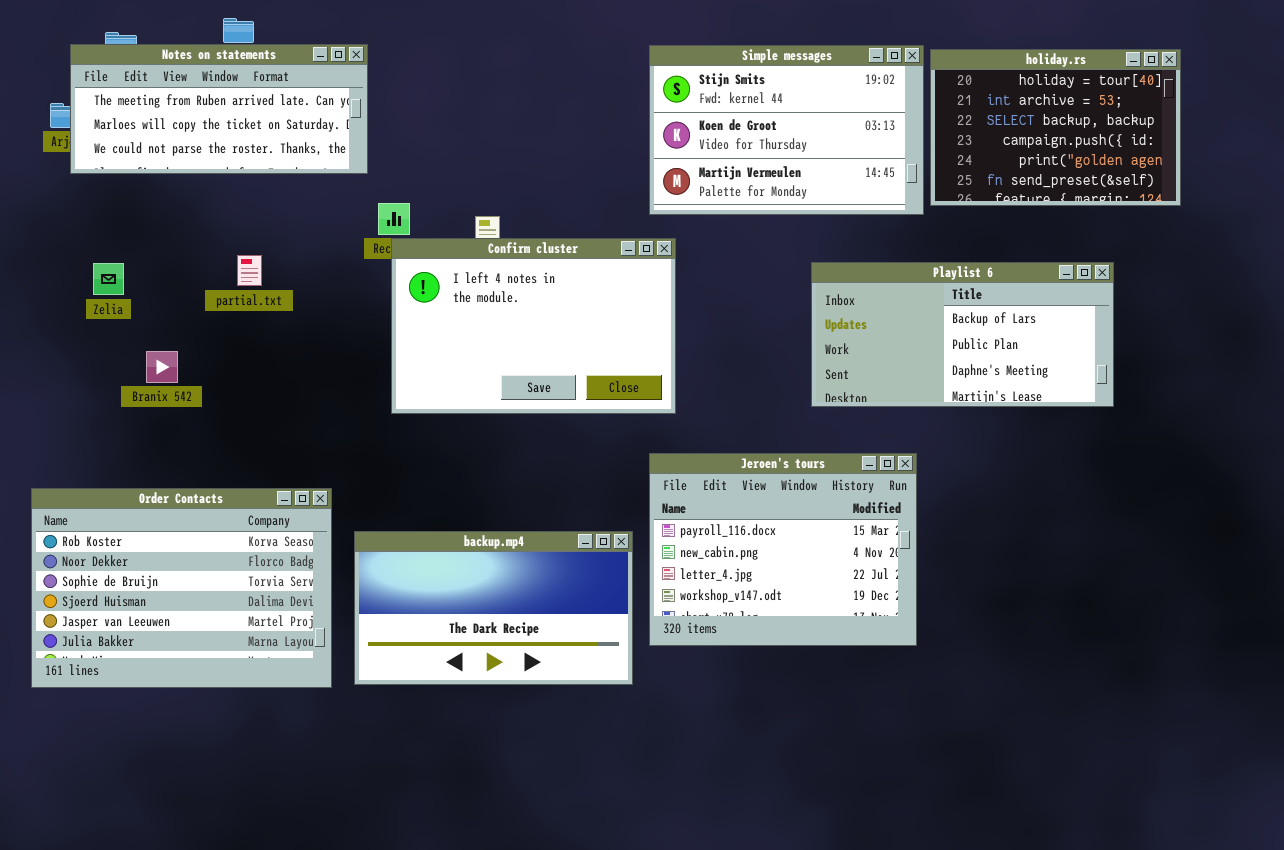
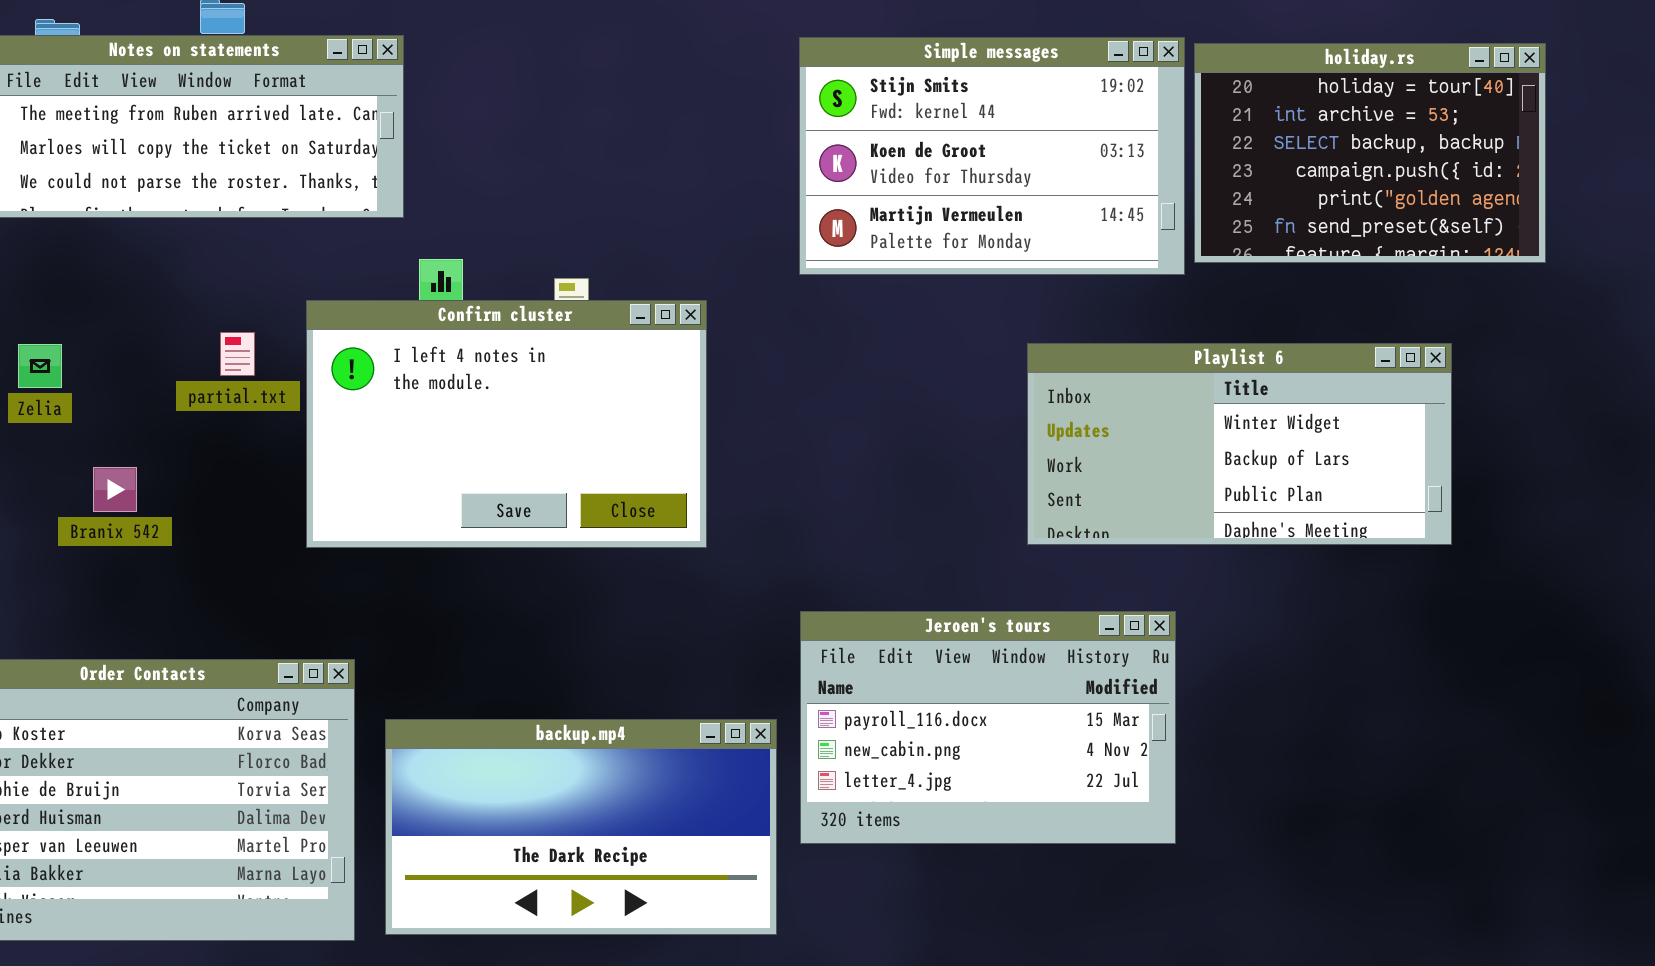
Confirm cluster: [391,238,676,414] -> [306,300,707,548], moved
Playlist 6: [811,262,1114,407] -> [1027,343,1452,545], scrolled up 1 row
Jeroen's tours: [649,453,917,646] -> [800,611,1176,844], resized

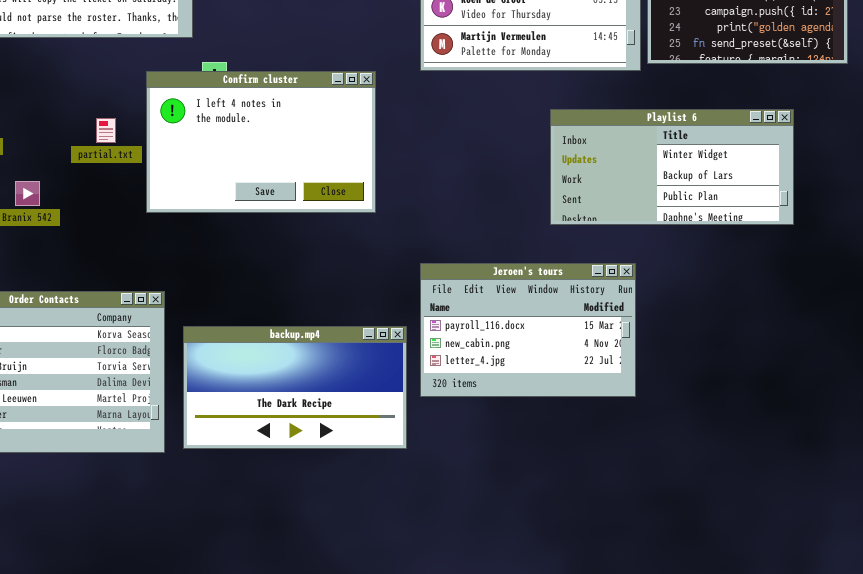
Confirm cluster: [306,300,707,548] -> [146,71,376,213], moved
partial.txt: [220,332,255,376] -> [96,118,116,143], moved

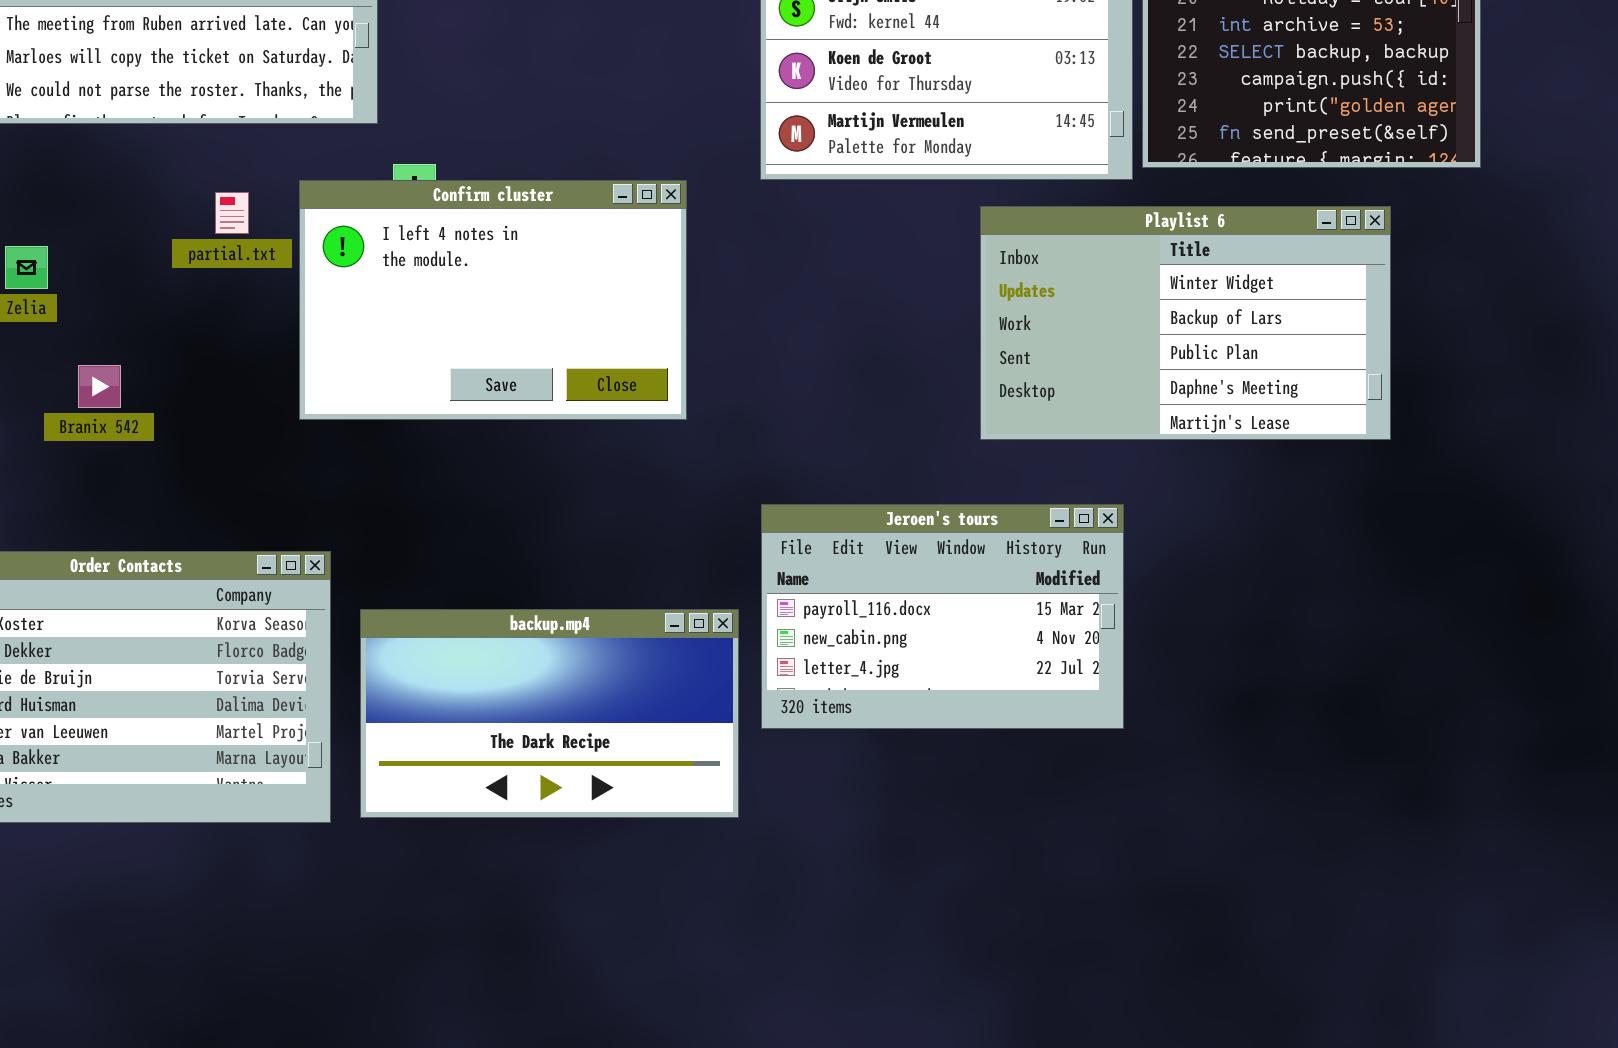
Playlist 6: [550,109,794,225] -> [980,206,1391,440], resized
partial.txt: [96,118,116,143] -> [215,192,249,234], moved

